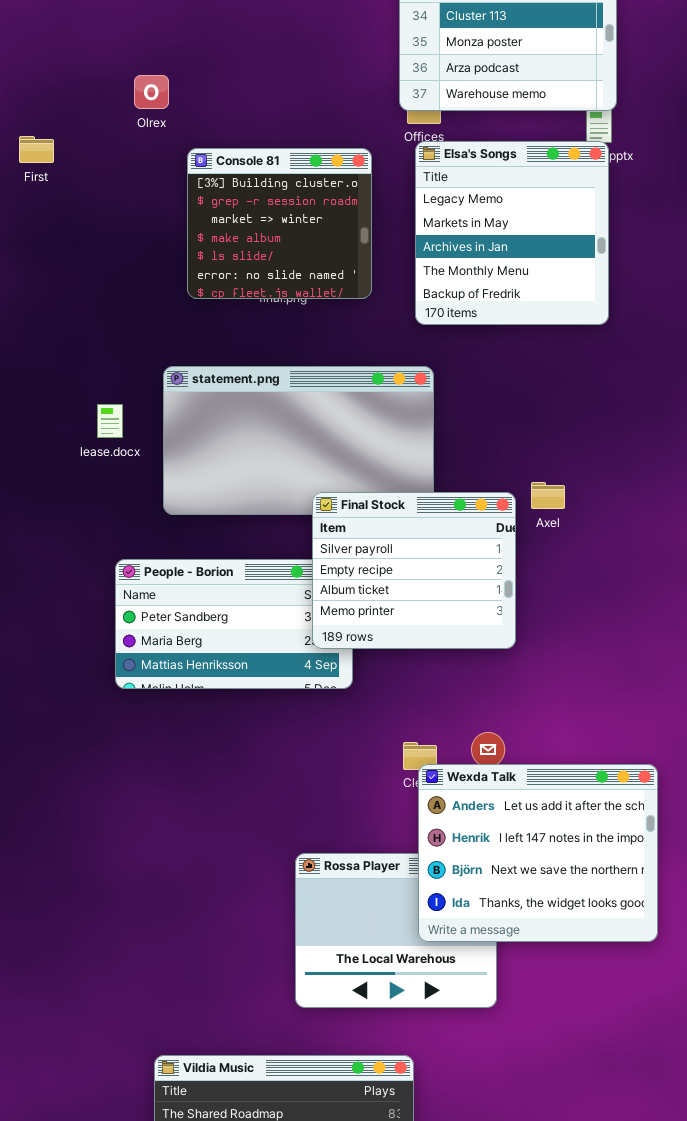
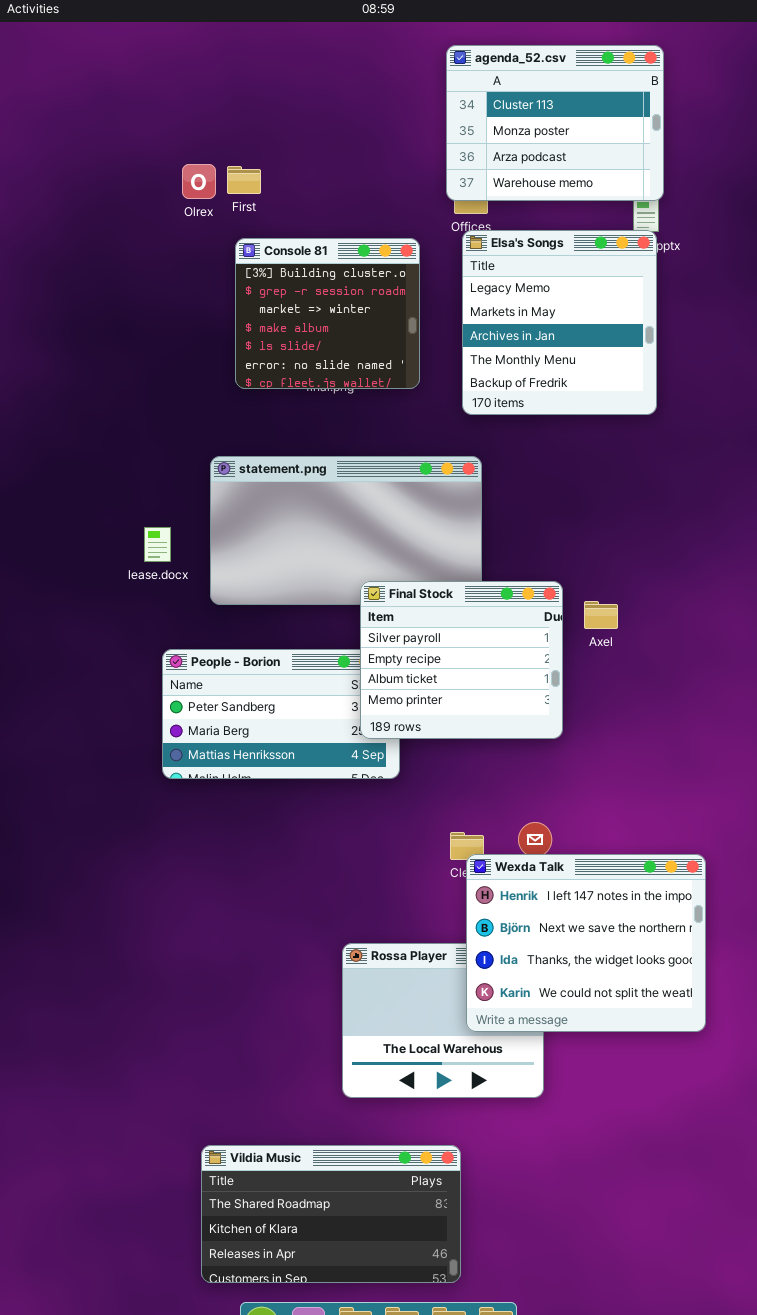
First: [19,136,54,163] -> [227,166,261,194], moved
lease.docx: [97,404,123,438] -> [144,527,171,562], moved
Axel: [531,482,565,509] -> [584,601,618,629], moved
Wexda Talk: [418,764,658,942] -> [466,854,706,1032], scrolled down 1 row

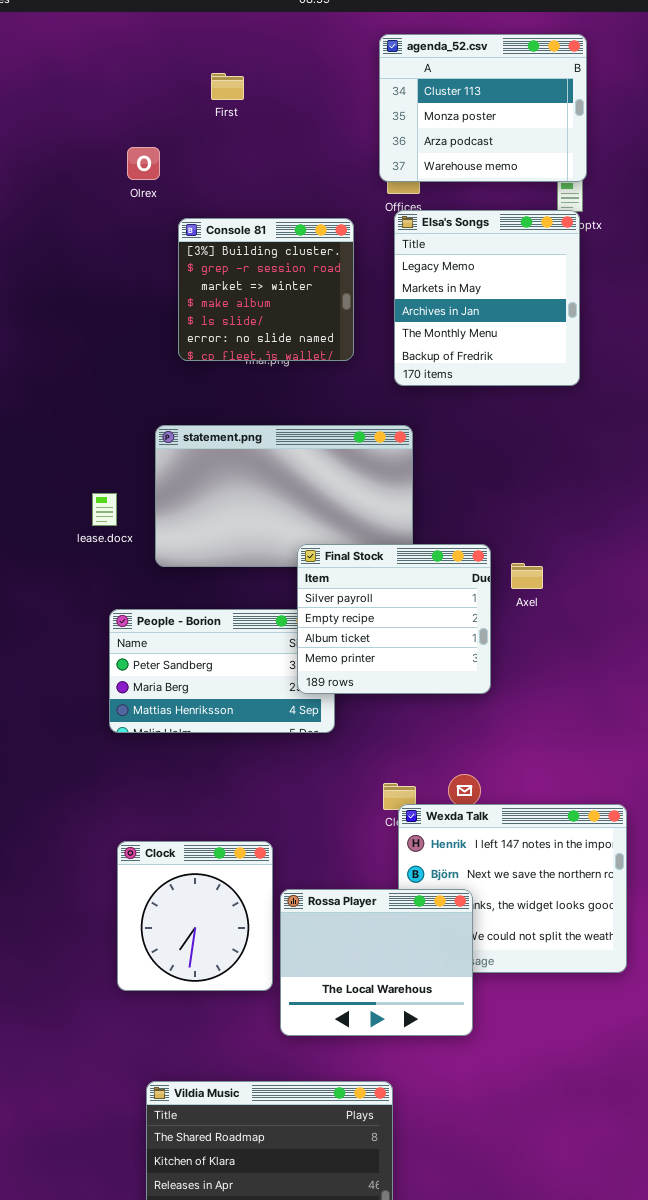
First: [227,166,261,194] -> [211,73,244,100], moved
Clock: none -> [117,841,273,991], opened
Rossa Player: [342,943,544,1098] -> [280,889,473,1036], raised

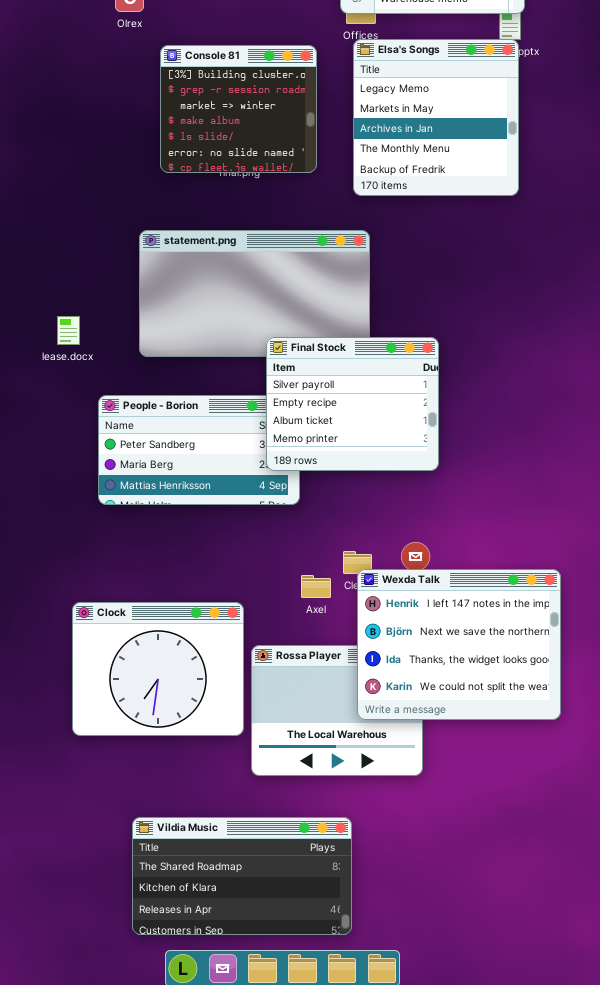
lease.docx: [92,493,117,526] -> [57,316,80,345], moved
Axel: [511,563,543,589] -> [301,575,331,598], moved
Wexda Talk: [398,804,627,973] -> [357,569,561,720], raised
Clock: [117,841,273,991] -> [72,602,244,736], resized

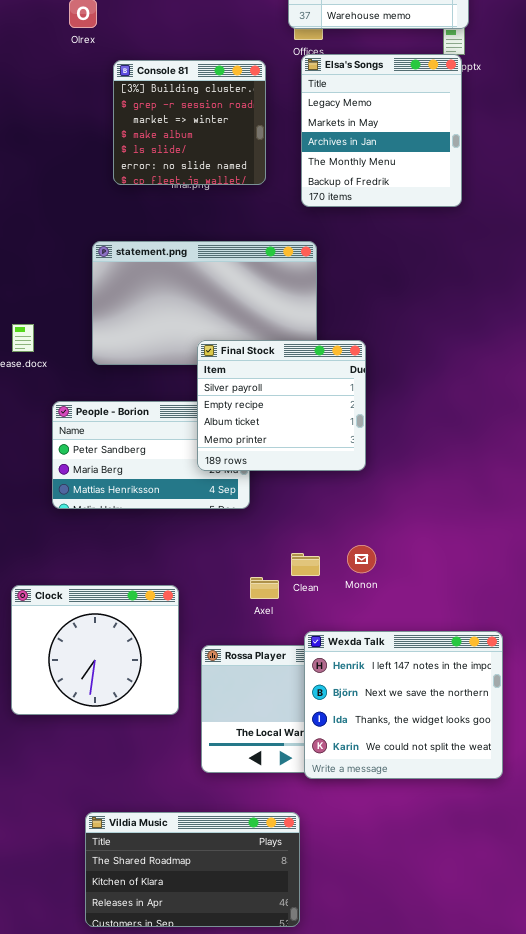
Final Stock: [266,337,439,471] -> [197,340,366,471], moved
Wexda Talk: [357,569,561,720] -> [304,631,503,779], moved
Clock: [72,602,244,736] -> [11,585,179,715], moved

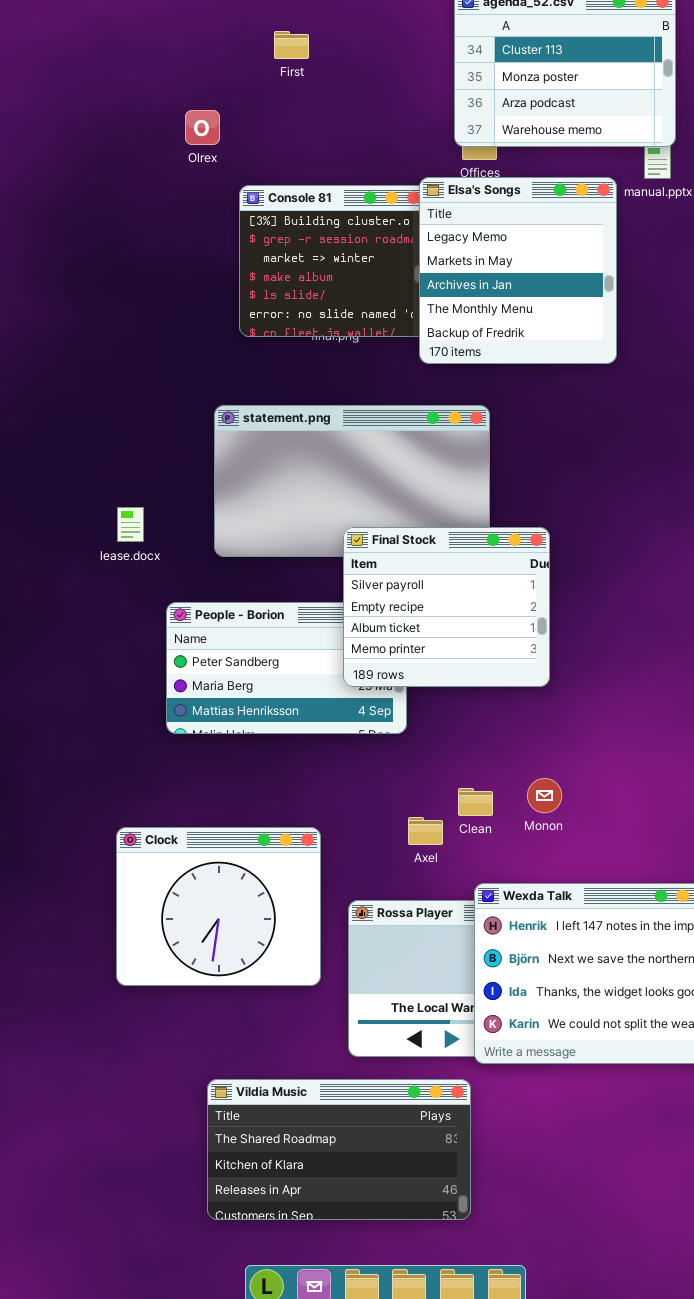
Elsa's Songs: [301,54,462,207] -> [419,177,617,364], moved
Vildia Music: [85,812,300,927] -> [207,1079,471,1220], moved

